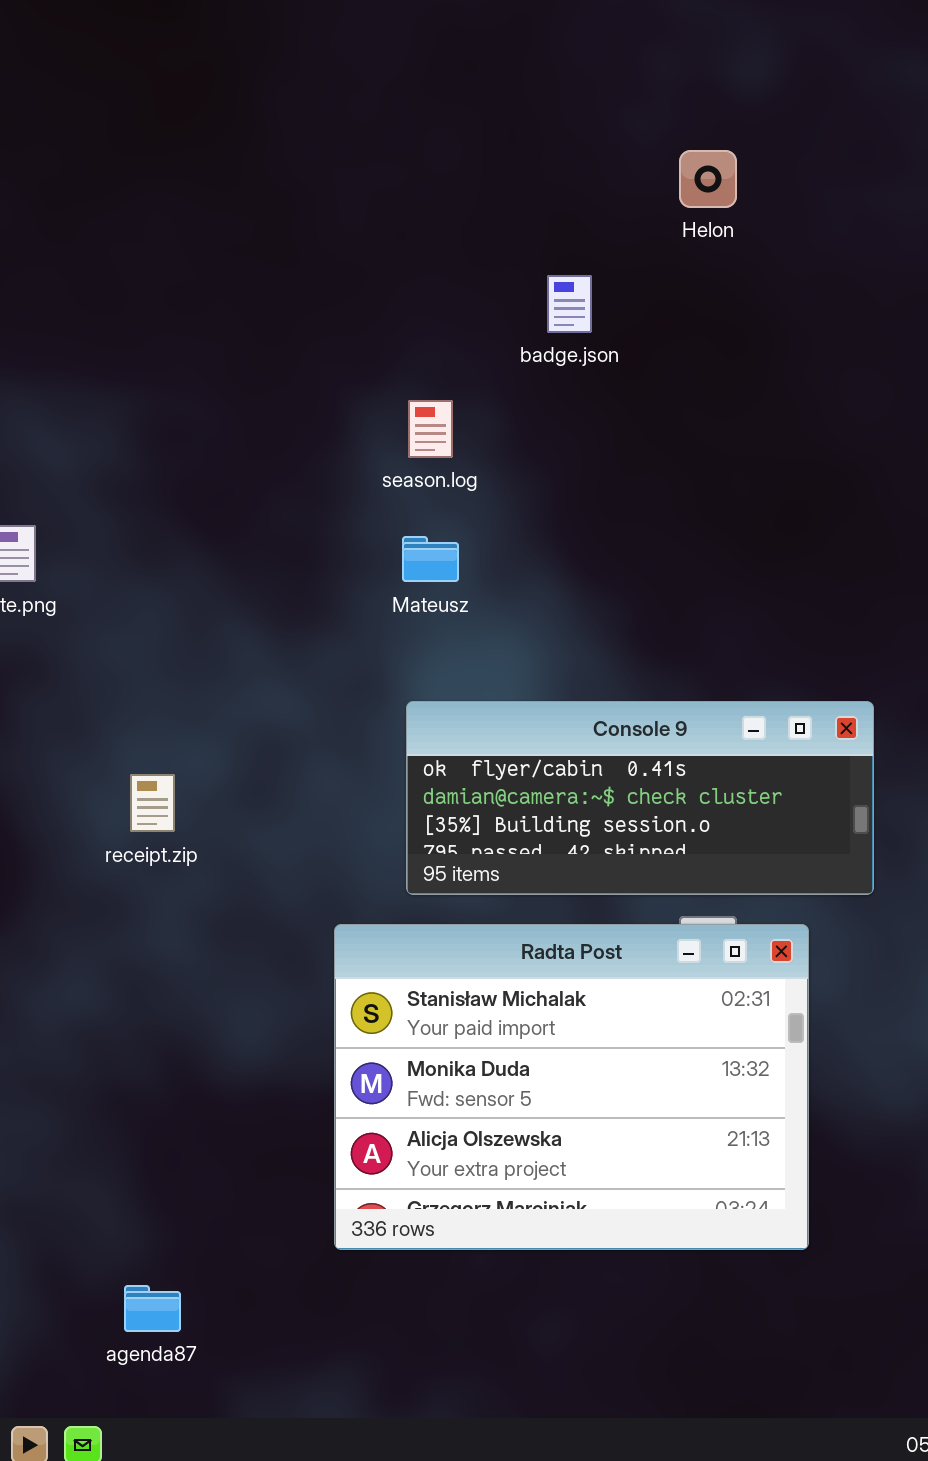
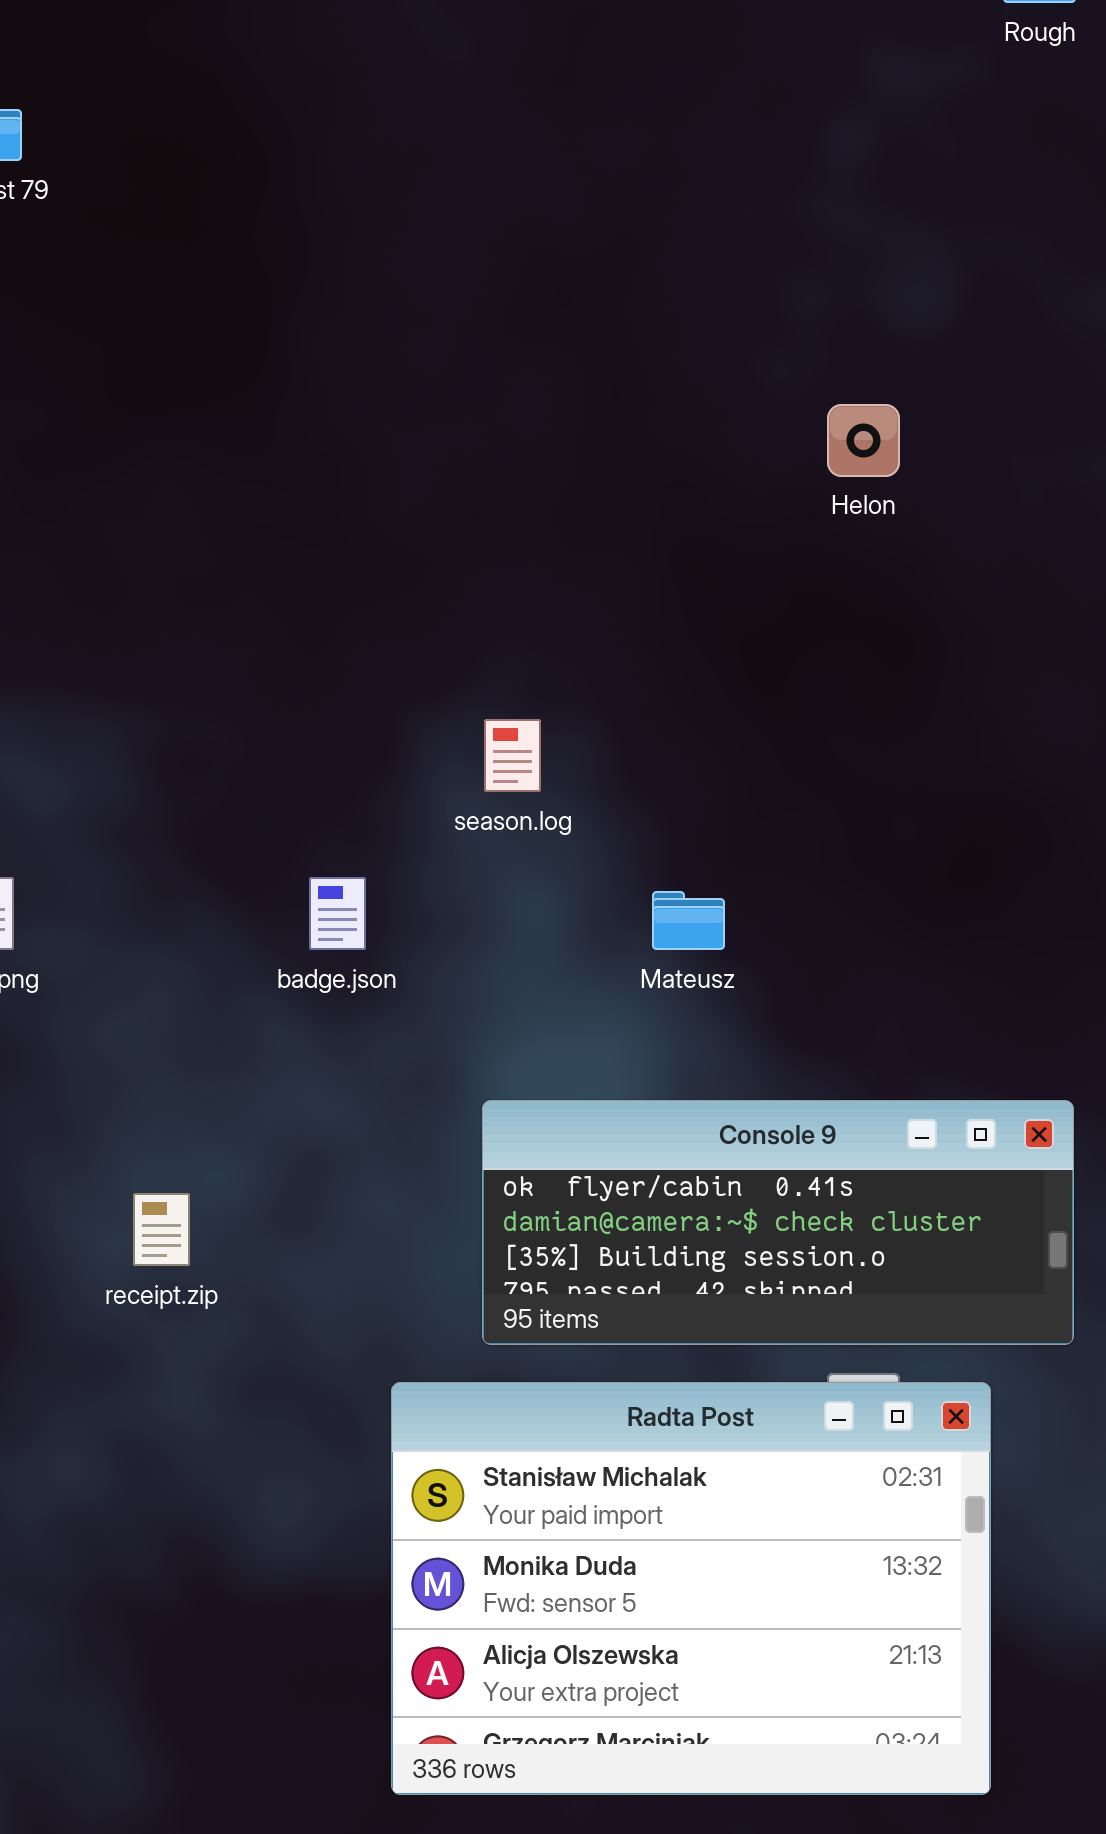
badge.json: [547,275,592,333] -> [309,877,366,950], moved
Mateusz: [402,536,459,582] -> [652,891,725,950], moved

